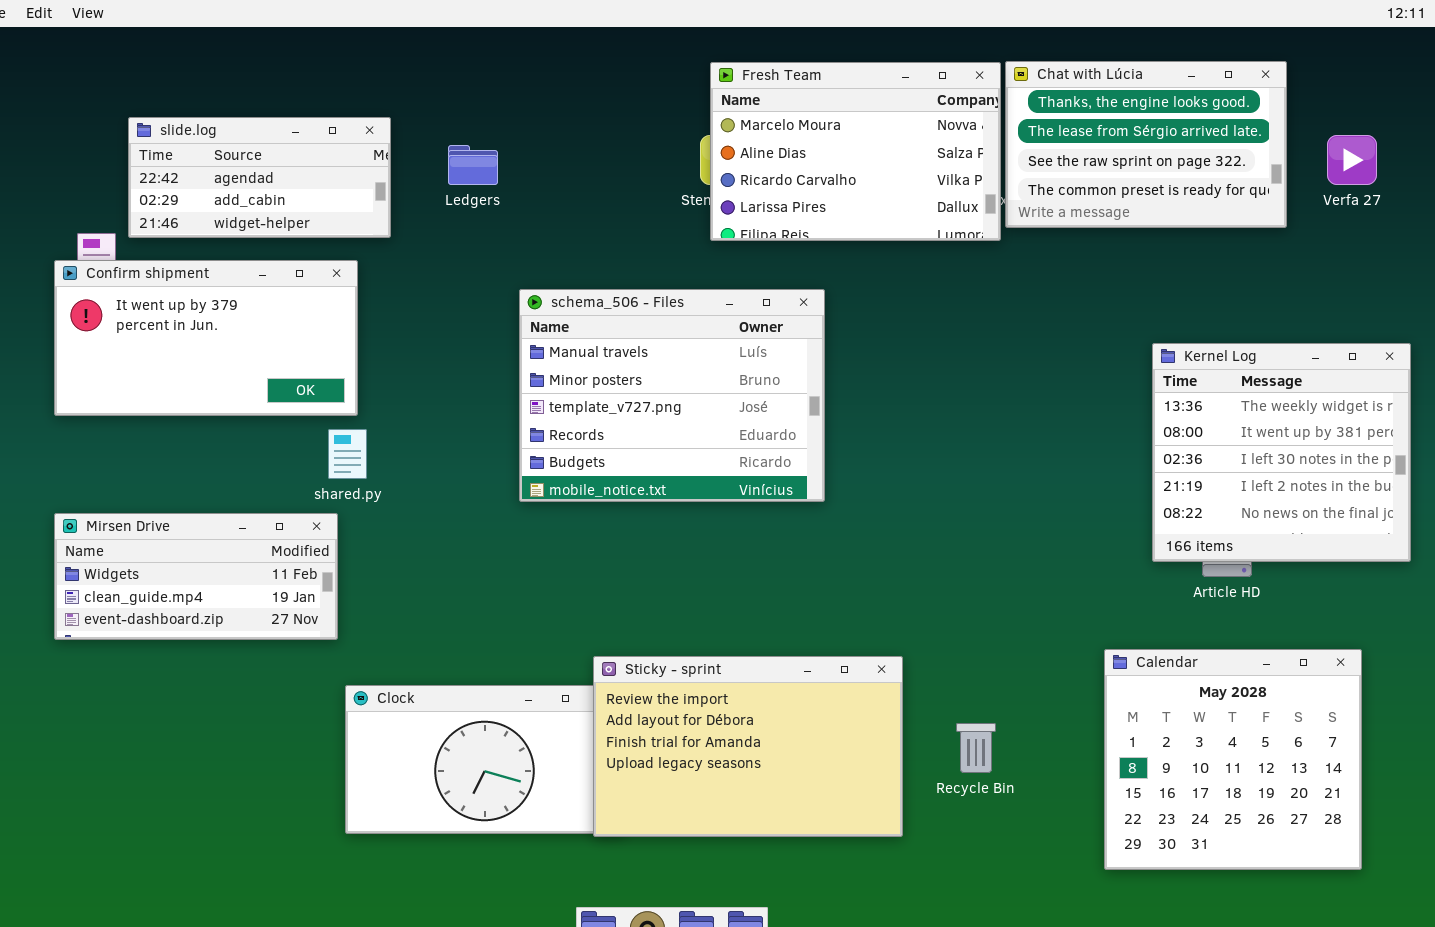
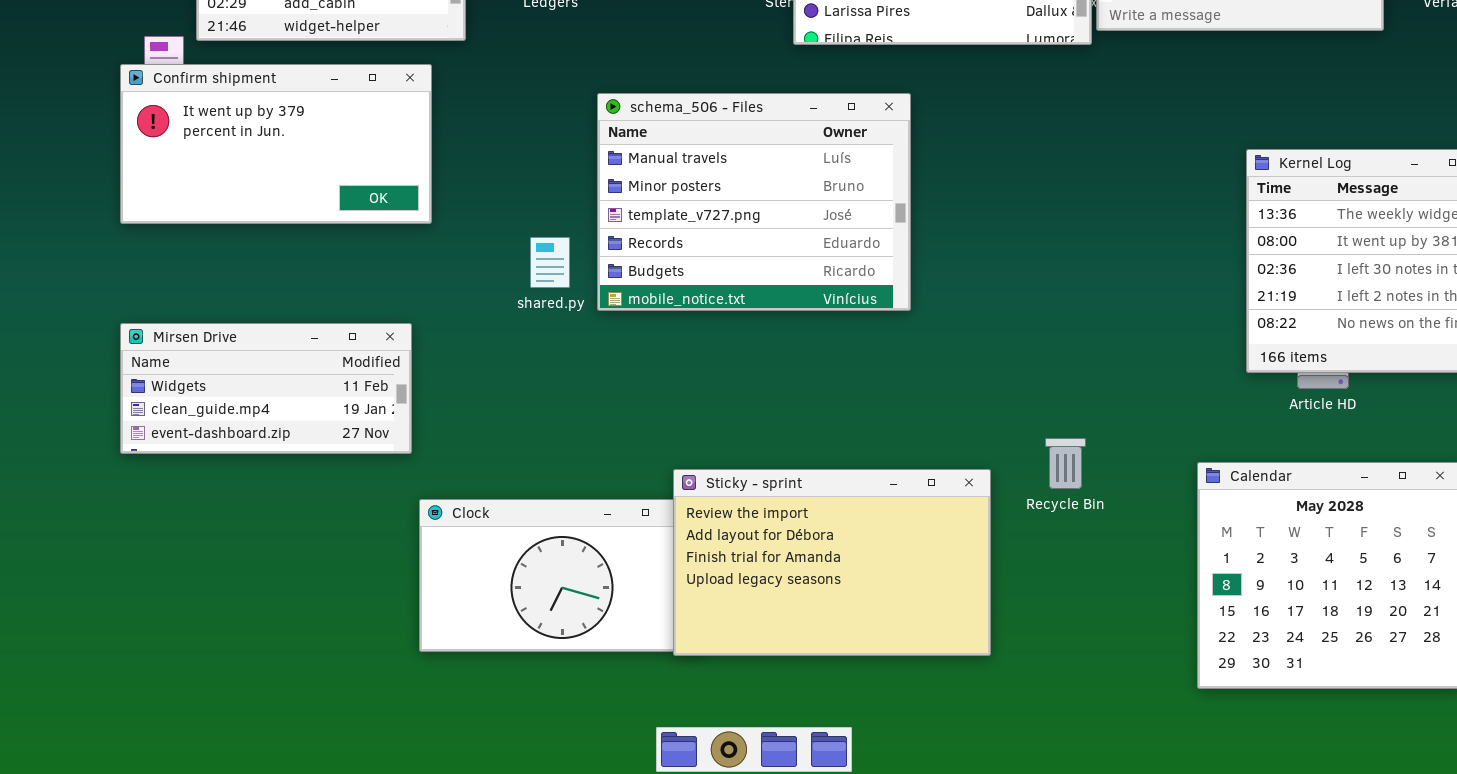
shared.py: [328,429,367,479] -> [530,237,570,288], moved
Recycle Bin: [956,723,996,773] -> [1045,438,1086,489], moved

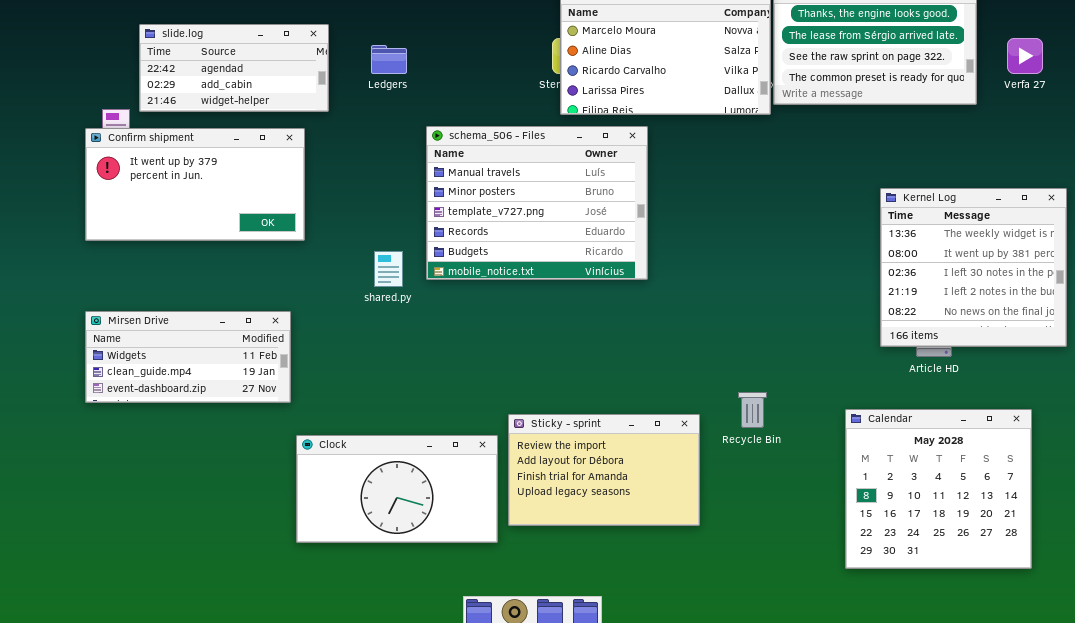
schema_506 - Files: [597,93,911,311] -> [426,126,648,280], moved
Sticky - sprint: [673,469,991,656] -> [508,414,700,526], resized

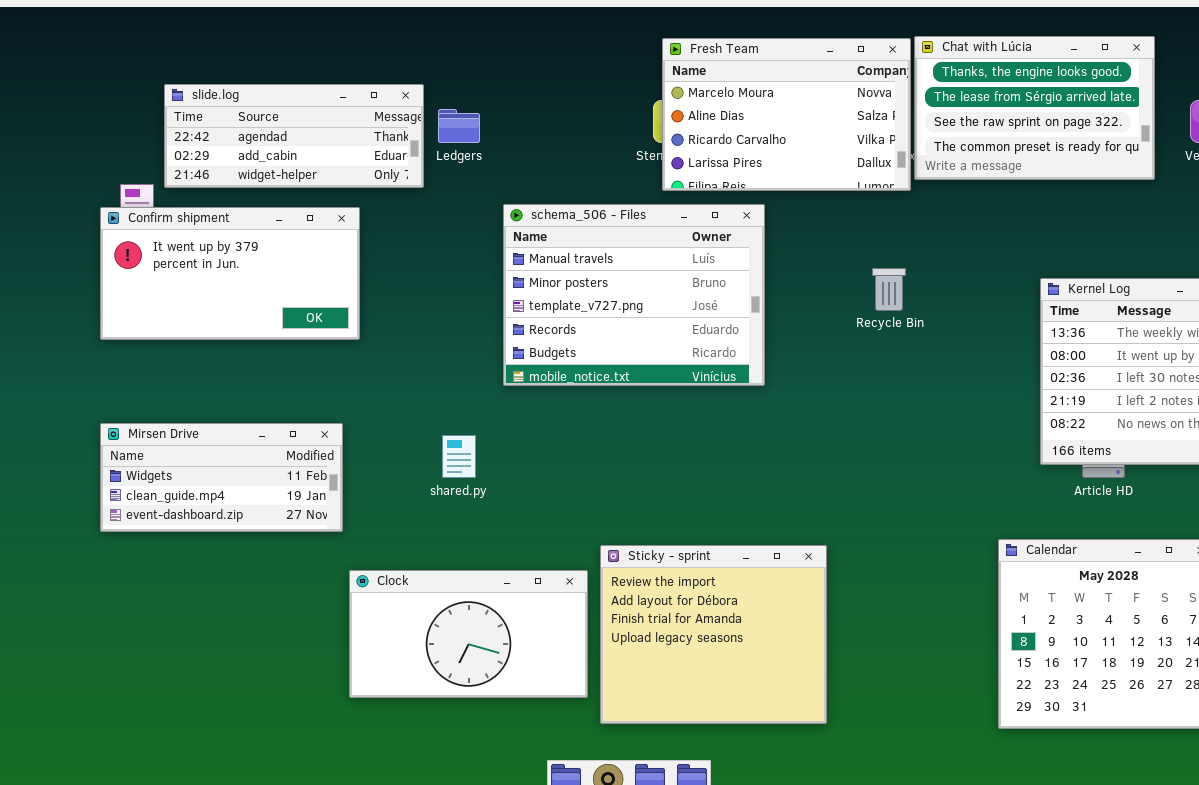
slide.log: [139,24,329,112] -> [164,84,424,188], resized
shared.py: [374,251,403,287] -> [442,435,476,478], moved
Recycle Bin: [738,392,767,428] -> [872,268,906,311], moved
Sticky - sprint: [508,414,700,526] -> [600,545,827,724], resized

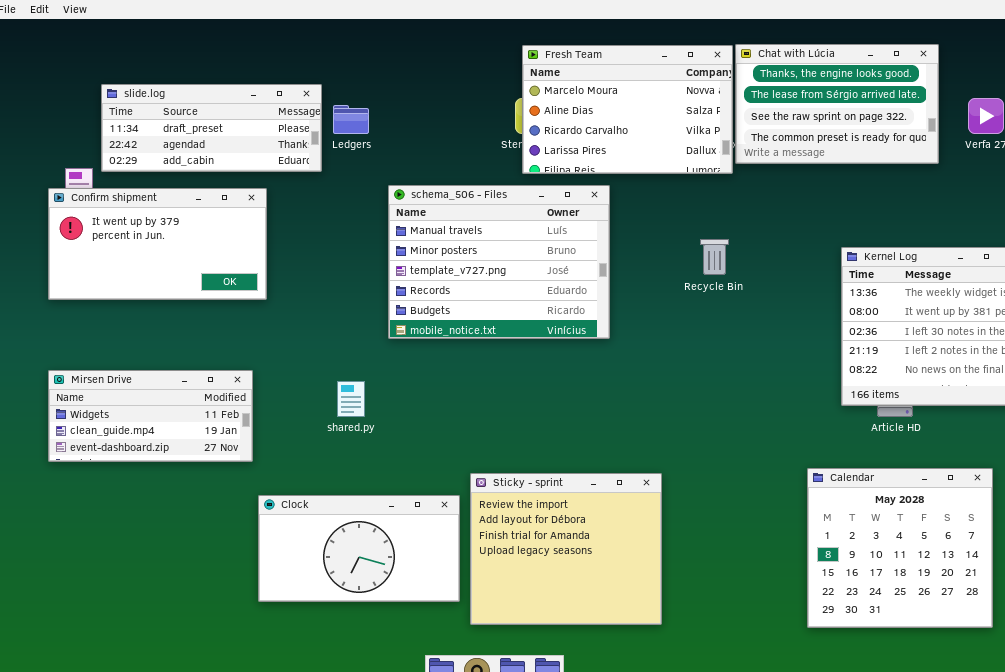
slide.log: [164,84,424,188] -> [101,84,322,172], scrolled up 1 row

